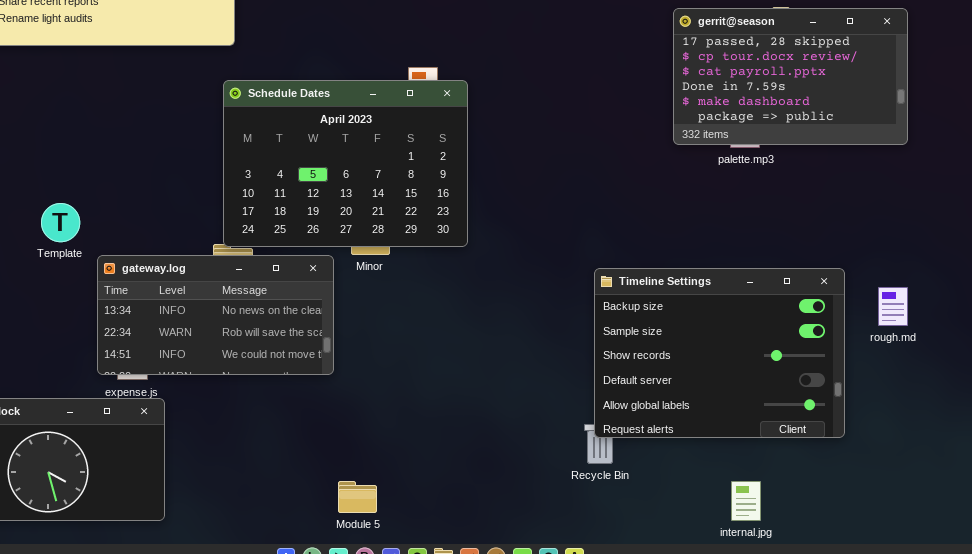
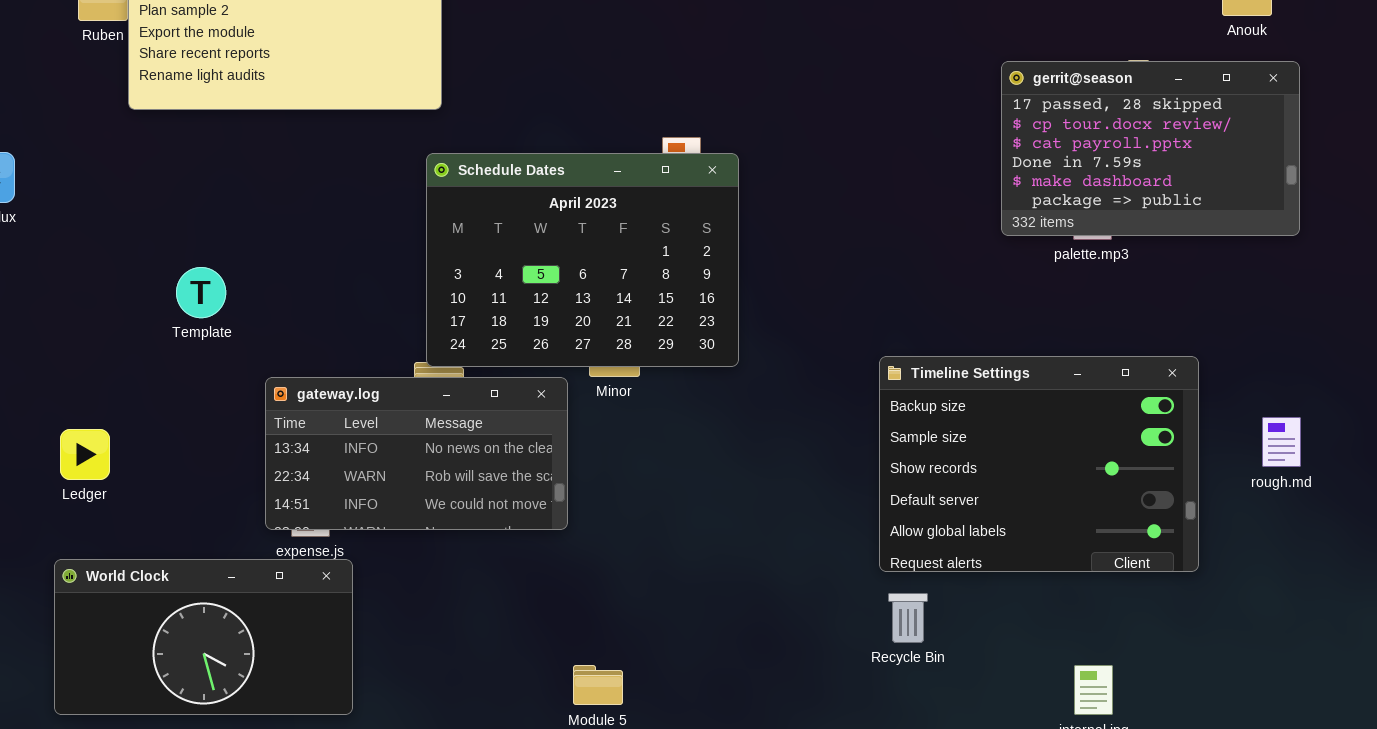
Template: [41,203,80,242] -> [176,267,226,318], moved
Timeline Settings: [594,268,845,438] -> [879,356,1199,572], moved

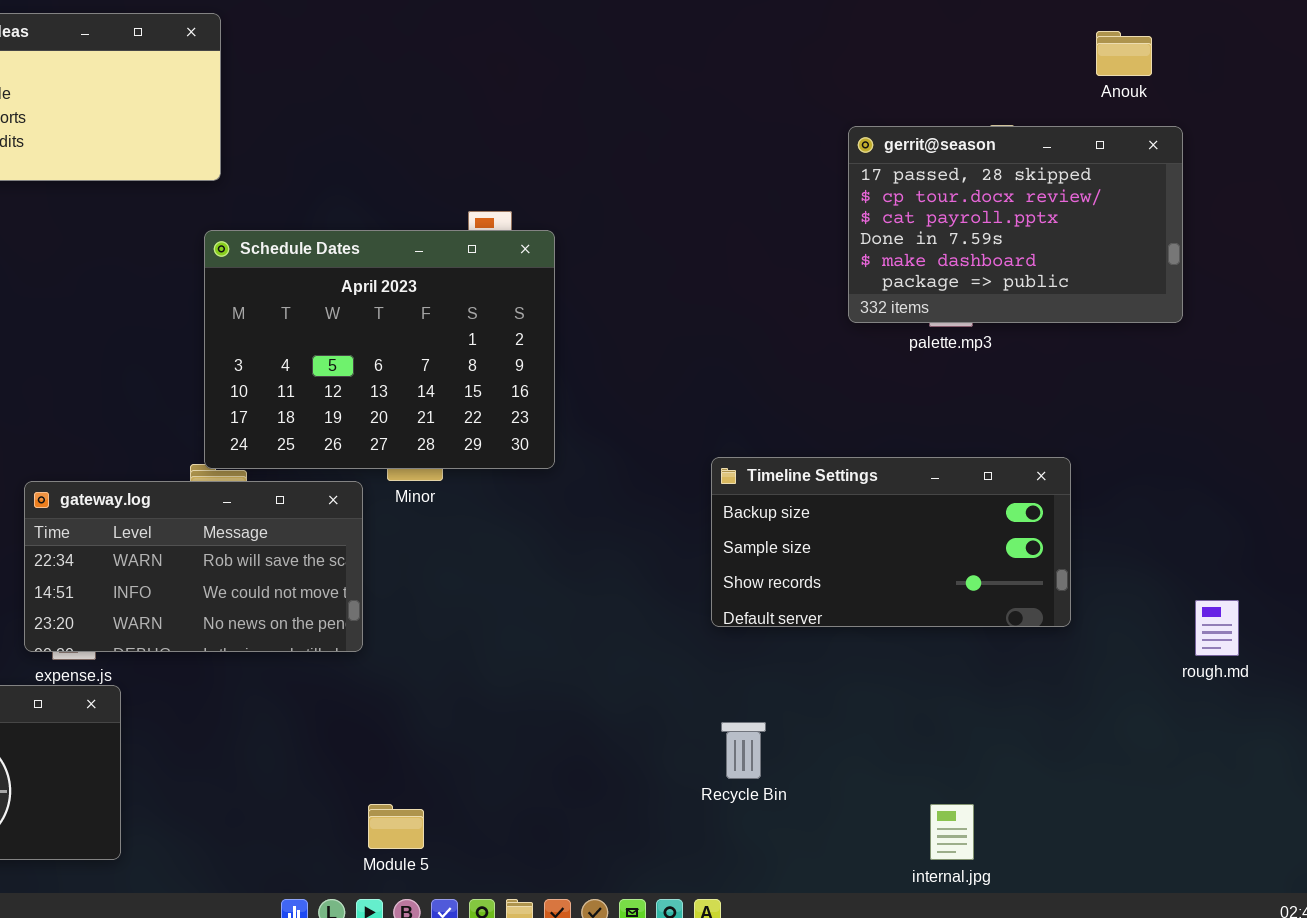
Timeline Settings: [879,356,1199,572] -> [711,457,1071,627], resized
gateway.log: [265,377,568,530] -> [24,481,363,652], scrolled down 1 row
rough.md: [1262,417,1301,467] -> [1195,600,1239,656], moved

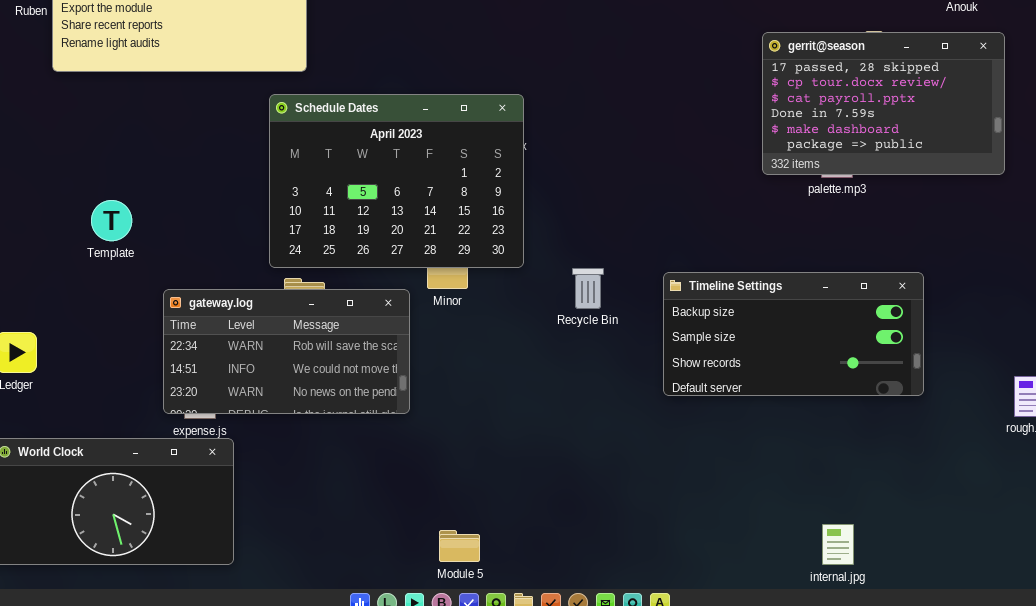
Schedule Dates: [204,230,555,469] -> [269,94,524,268], moved
Recycle Bin: [721,722,766,779] -> [572,268,604,309], moved
Module 5: [368,804,424,849] -> [439,530,480,562], moved

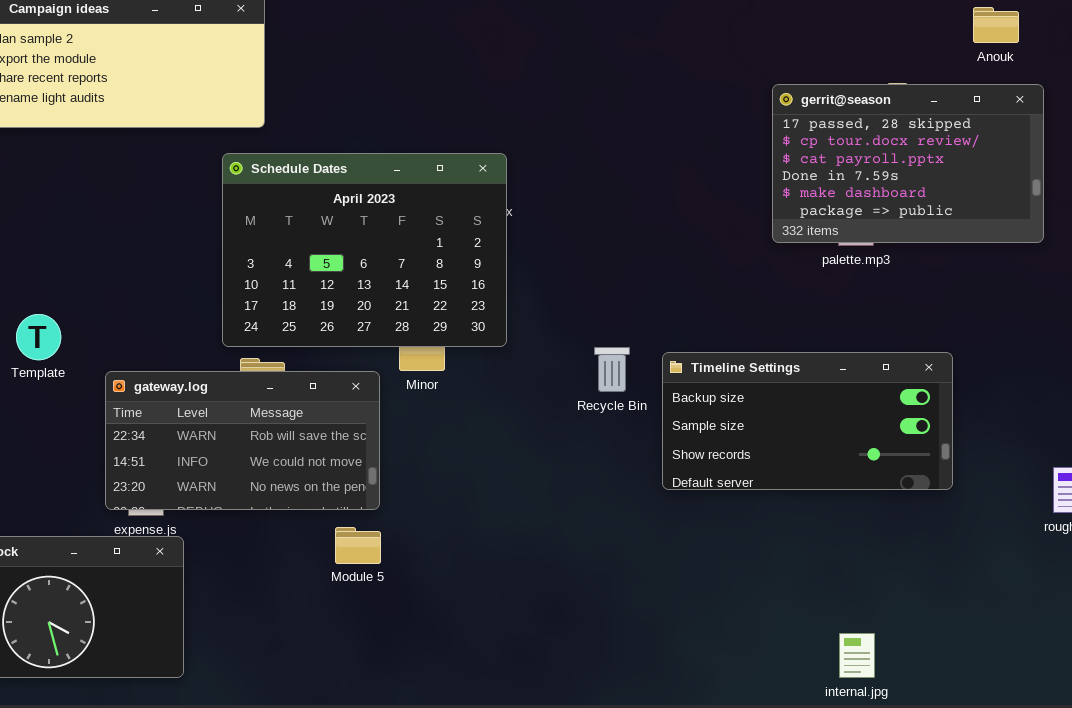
Template: [91,200,132,241] -> [16,314,61,360], moved
Recycle Bin: [572,268,604,309] -> [594,347,630,392], moved
Module 5: [439,530,480,562] -> [335,527,381,564], moved

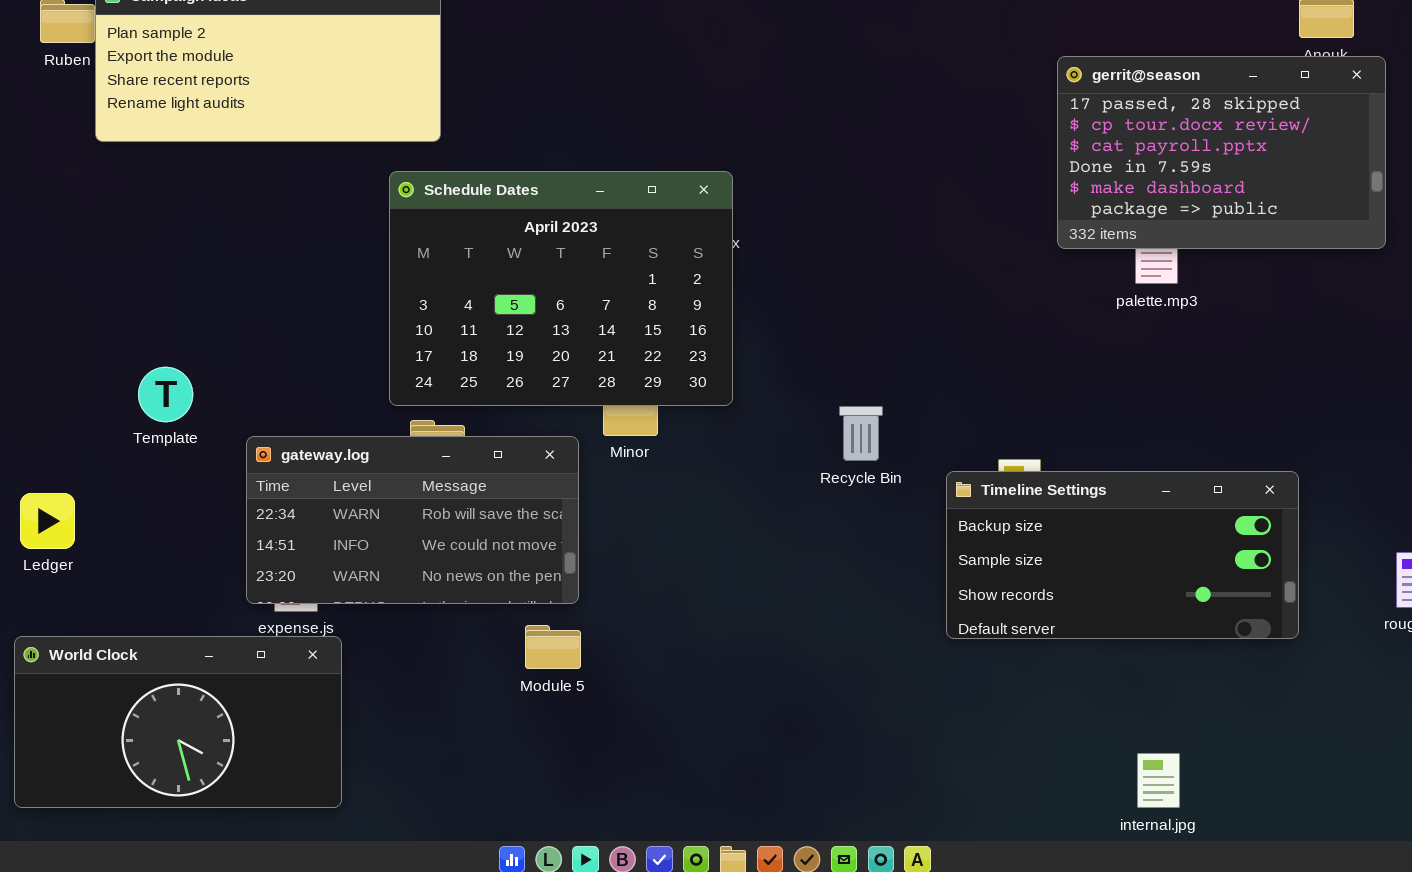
gerrit@season: [772,84,1044,243] -> [1057,56,1386,249], moved
Timeline Settings: [662,352,953,490] -> [946,471,1299,639], moved

